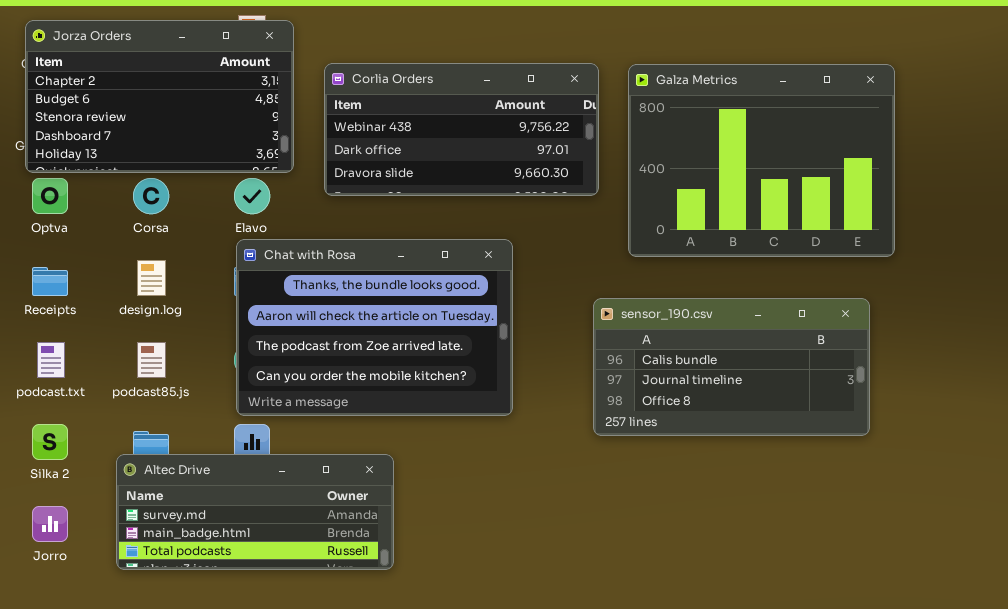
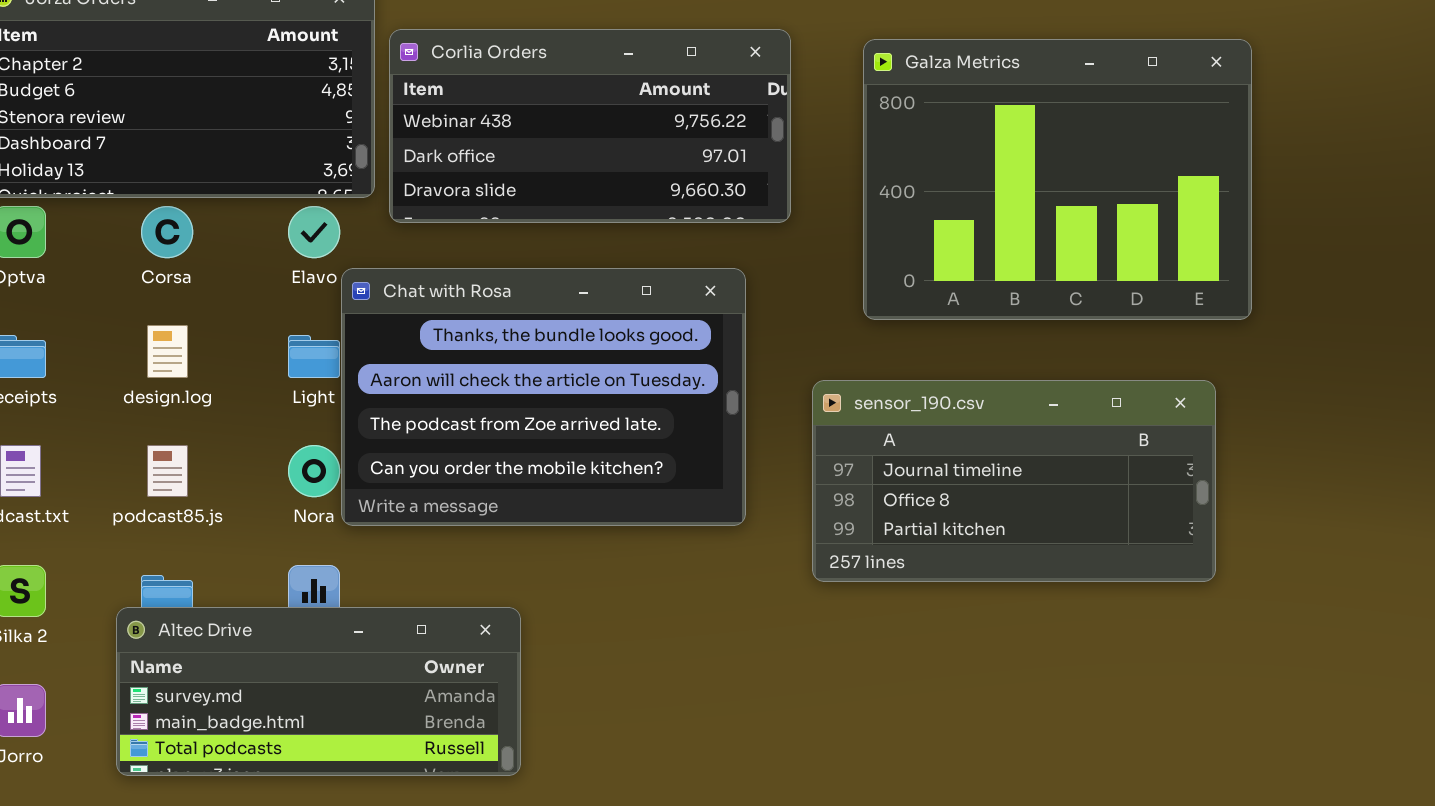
Corlia Orders: [324,63,599,196] -> [389,29,791,223], moved
Chat with Rosa: [236,239,513,416] -> [341,268,746,526], moved
sensor_190.csv: [593,298,870,436] -> [812,380,1216,582], scrolled down 1 row

